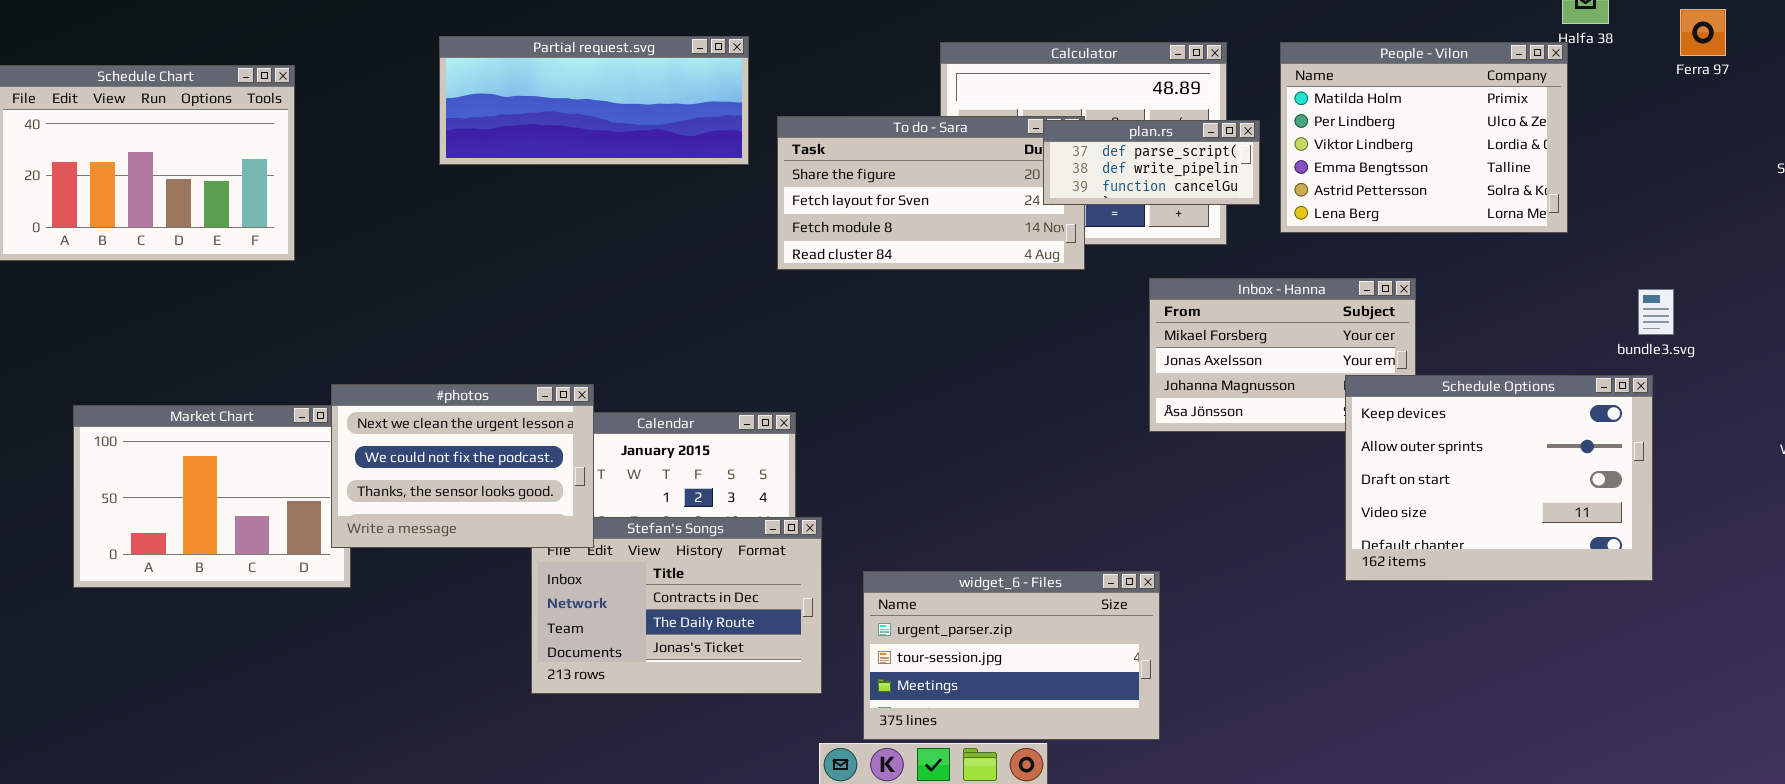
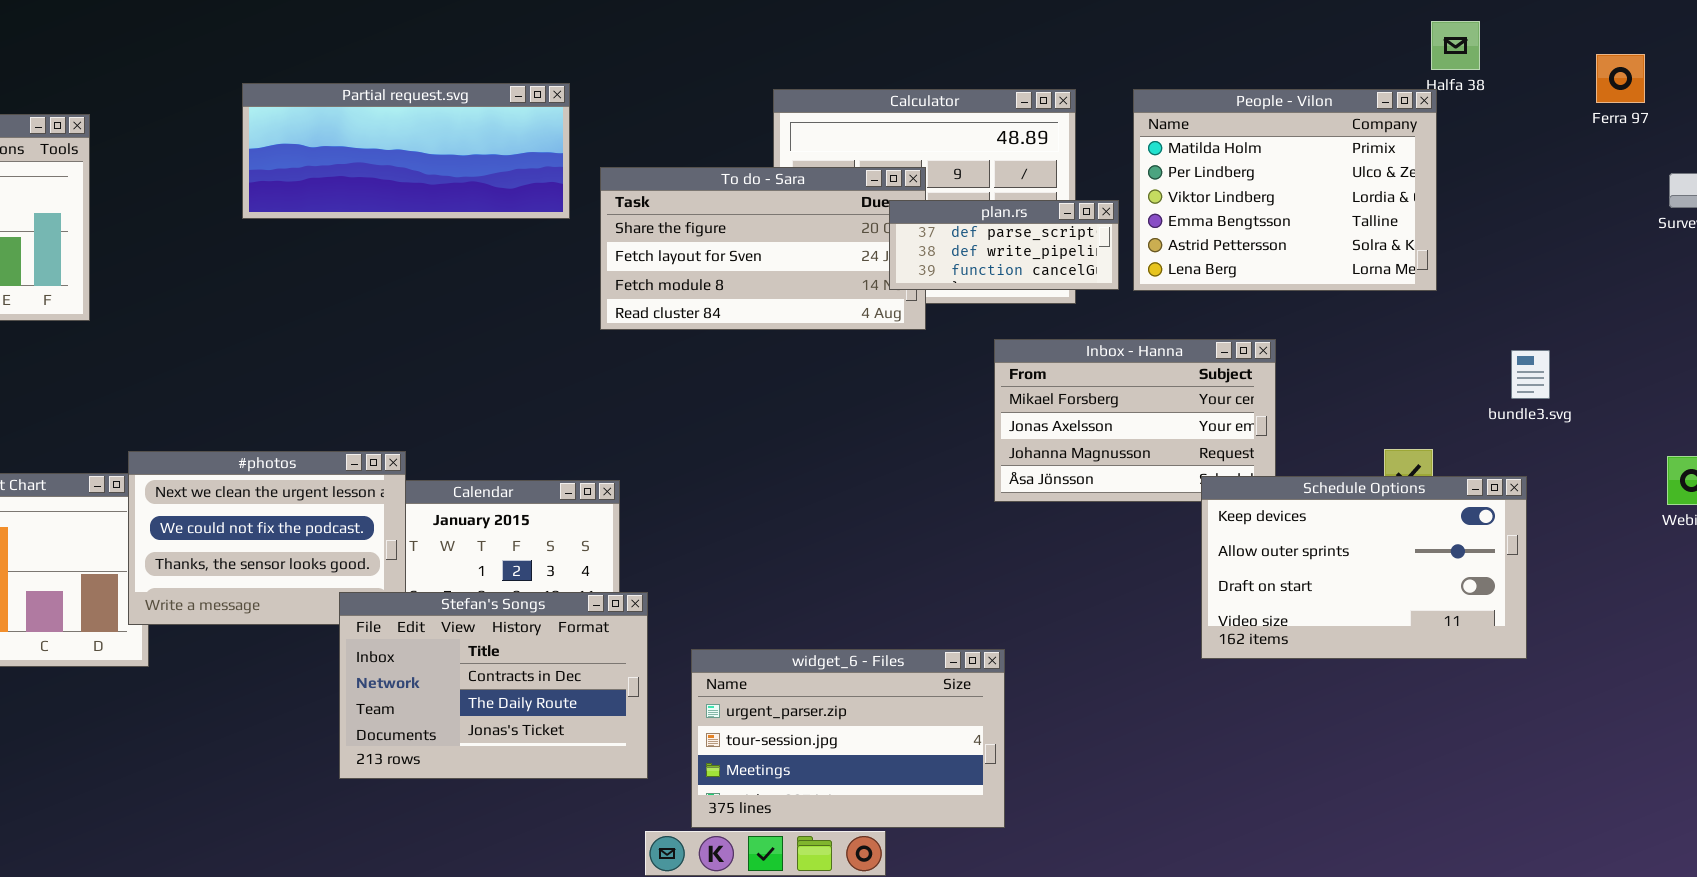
Ferra 97: [1680,9,1726,56] -> [1596,54,1645,103], moved
plan.rs: [1043,120,1260,205] -> [889,200,1119,290], moved
Schedule Options: [1345,375,1653,581] -> [1201,476,1527,659], resized
Stefan's Songs: [531,517,822,694] -> [339,592,648,779], raised

